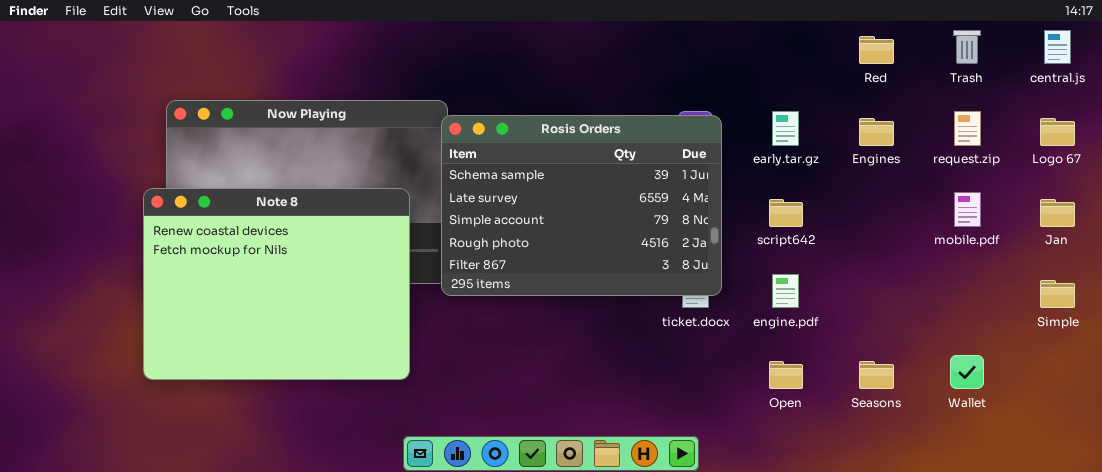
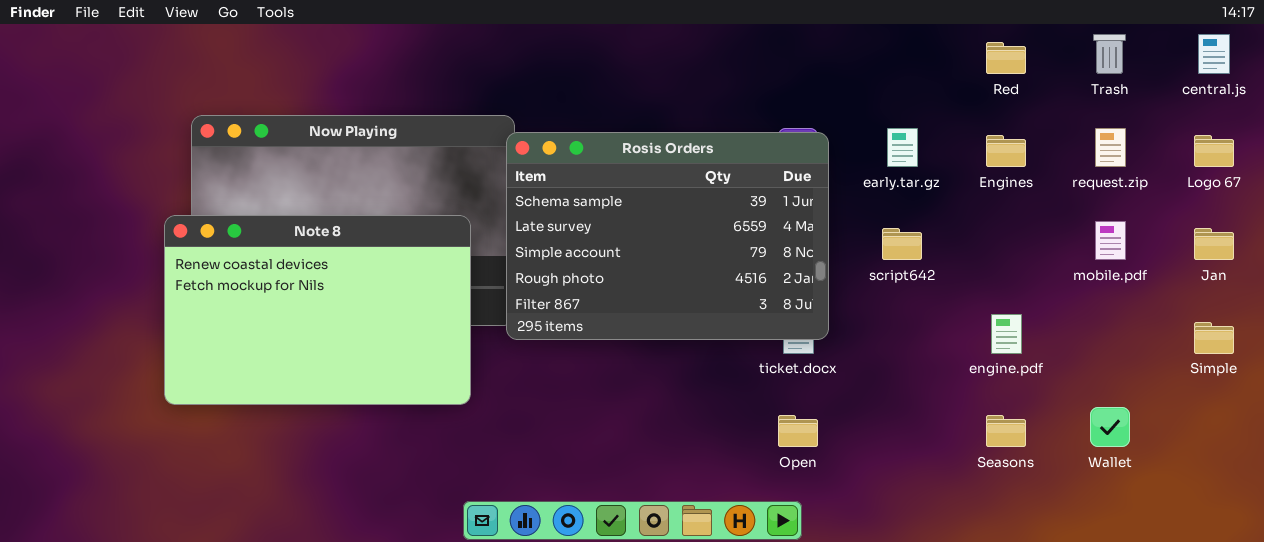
Note 8: [143,188,410,380] -> [164,215,471,405], resized
engine.pdf: [772,274,799,308] -> [991,314,1022,354], moved
Open: [769,361,803,389] -> [778,415,818,447], moved

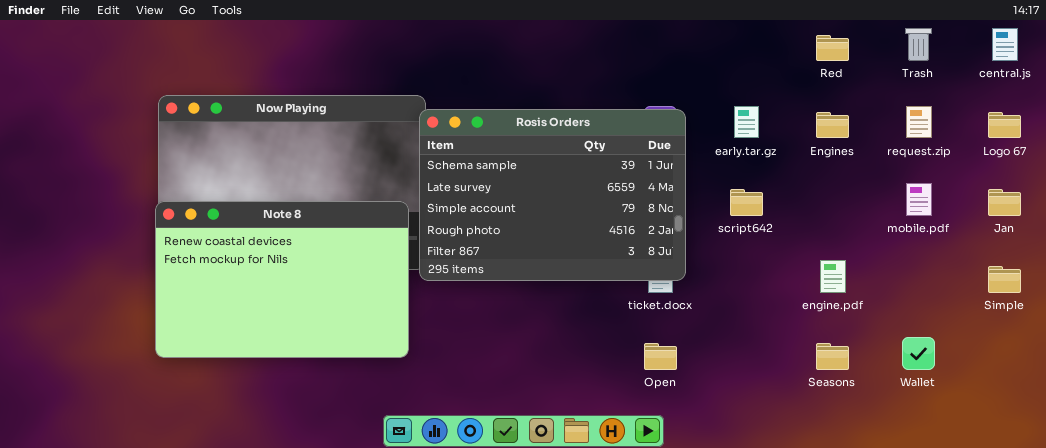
Note 8: [164,215,471,405] -> [155,201,409,358], moved

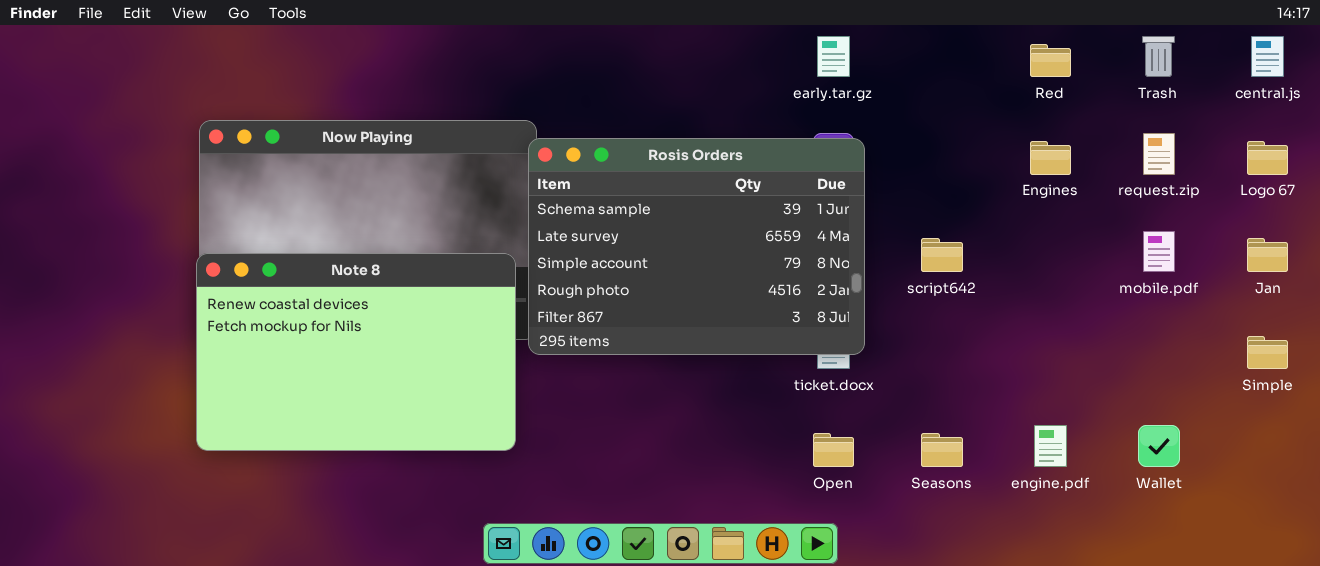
early.tar.gz: [734,106,759,138] -> [817,36,850,77], moved
engine.pdf: [820,260,846,293] -> [1034,425,1067,467], moved
Seasons: [816,343,849,370] -> [921,433,963,467], moved

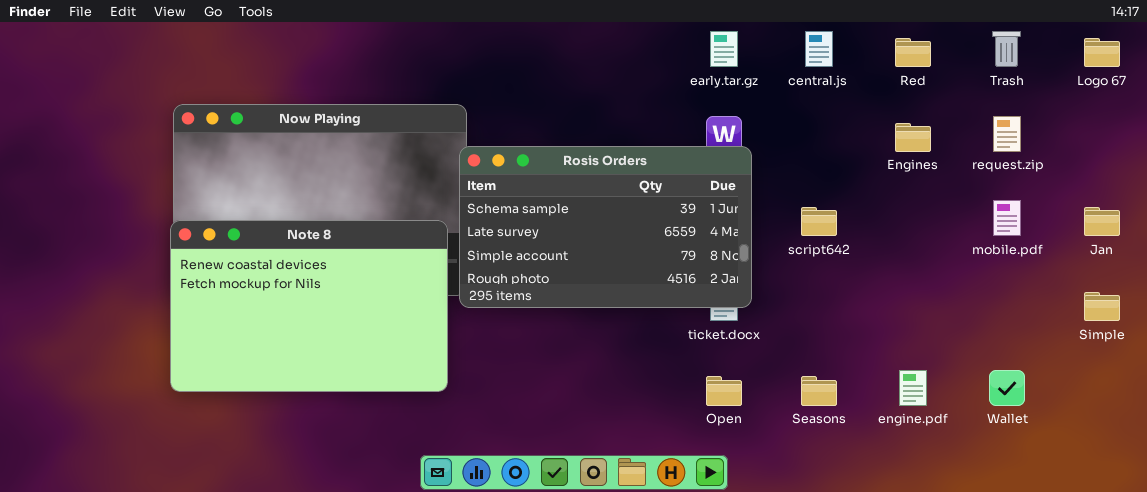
central.js: [1251,36,1284,77] -> [805,31,833,67], moved
Rosis Orders: [528,138,865,355] -> [459,146,752,308], resized
Logo 67: [1247,141,1288,175] -> [1084,38,1120,67], moved

